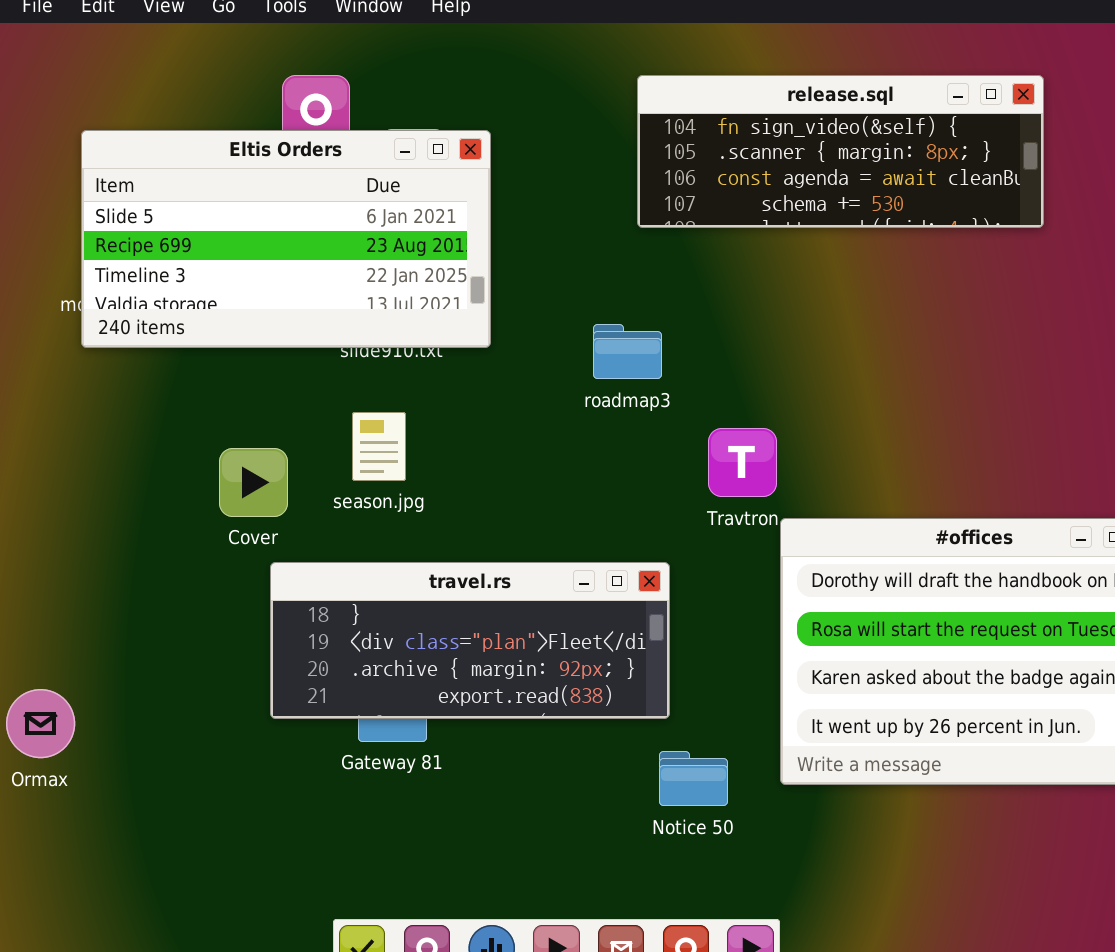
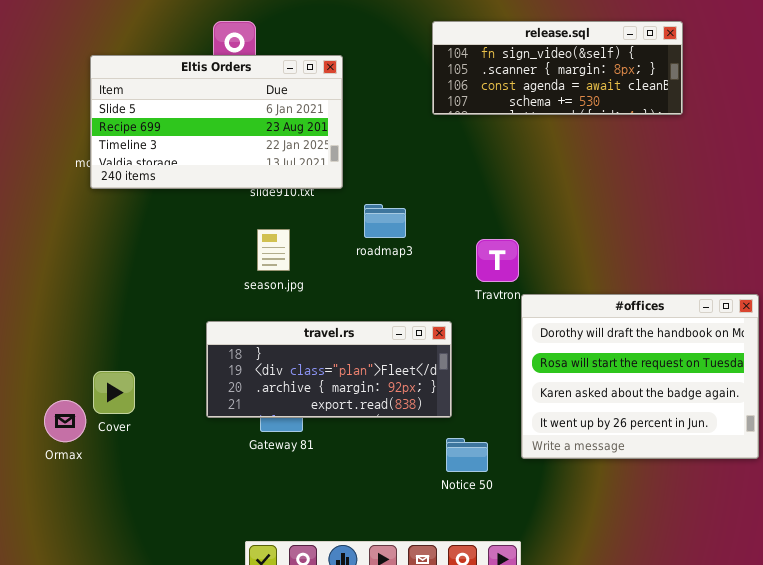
roadmap3: [593,324,662,379] -> [364,204,406,238], moved
Cover: [219,448,288,517] -> [93,371,135,414], moved

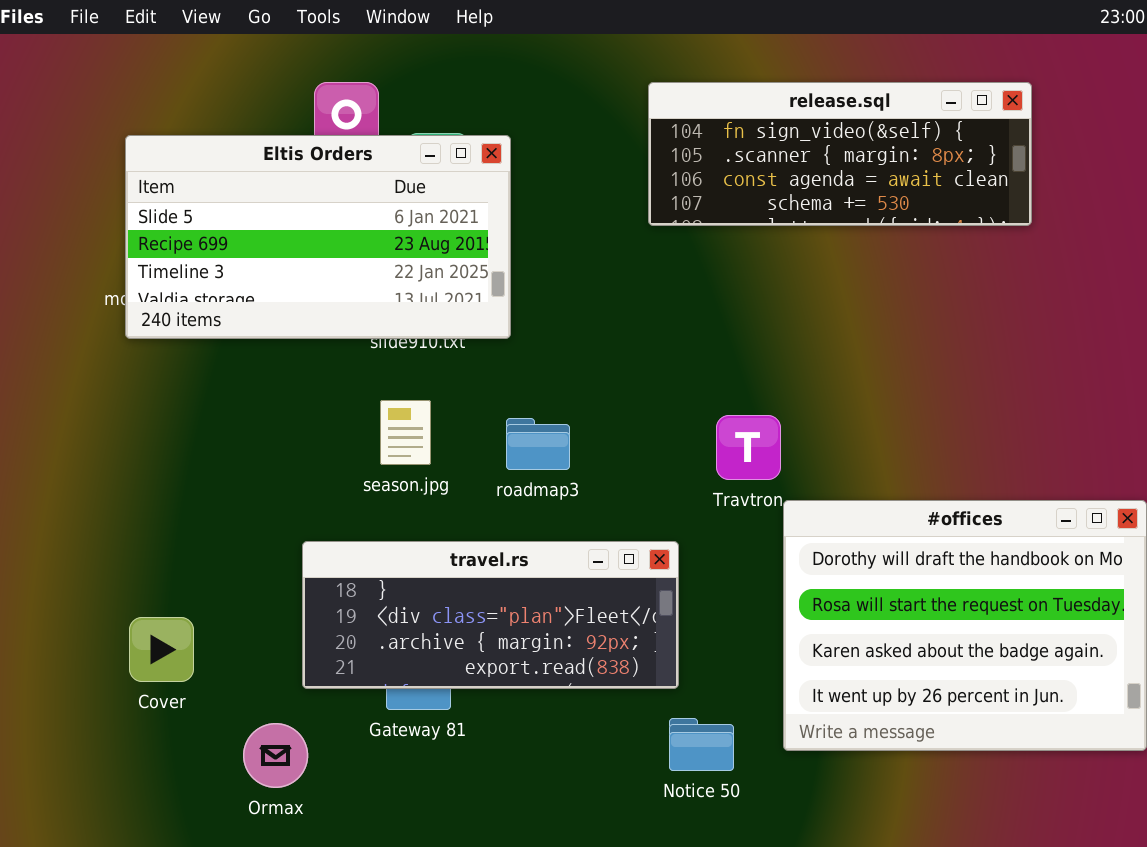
roadmap3: [364,204,406,238] -> [506,418,570,470], moved
Ormax: [44,400,86,442] -> [243,723,308,788], moved

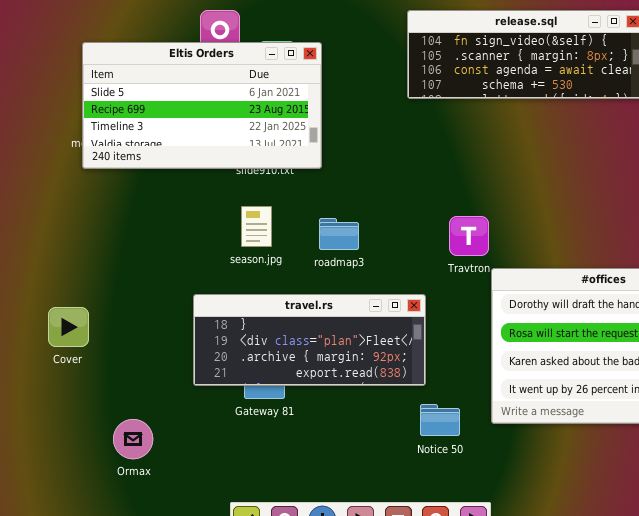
Cover: [129,617,194,682] -> [48,307,89,347], moved
Ormax: [243,723,308,788] -> [113,419,153,459], moved

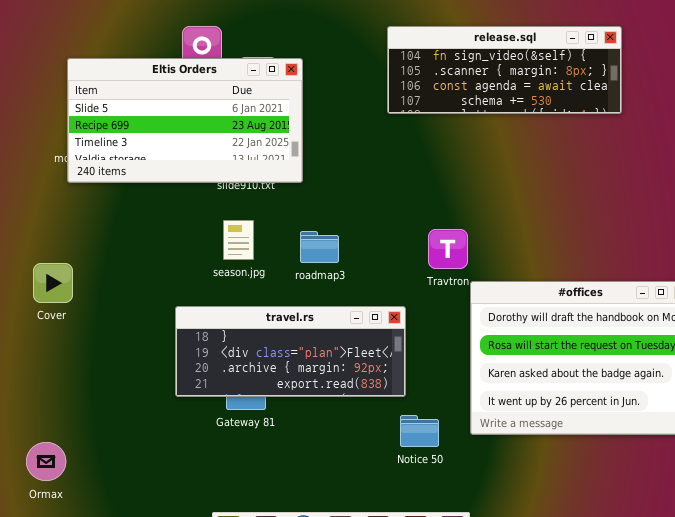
Cover: [48,307,89,347] -> [33,263,73,303], moved
Ormax: [113,419,153,459] -> [26,442,66,481], moved

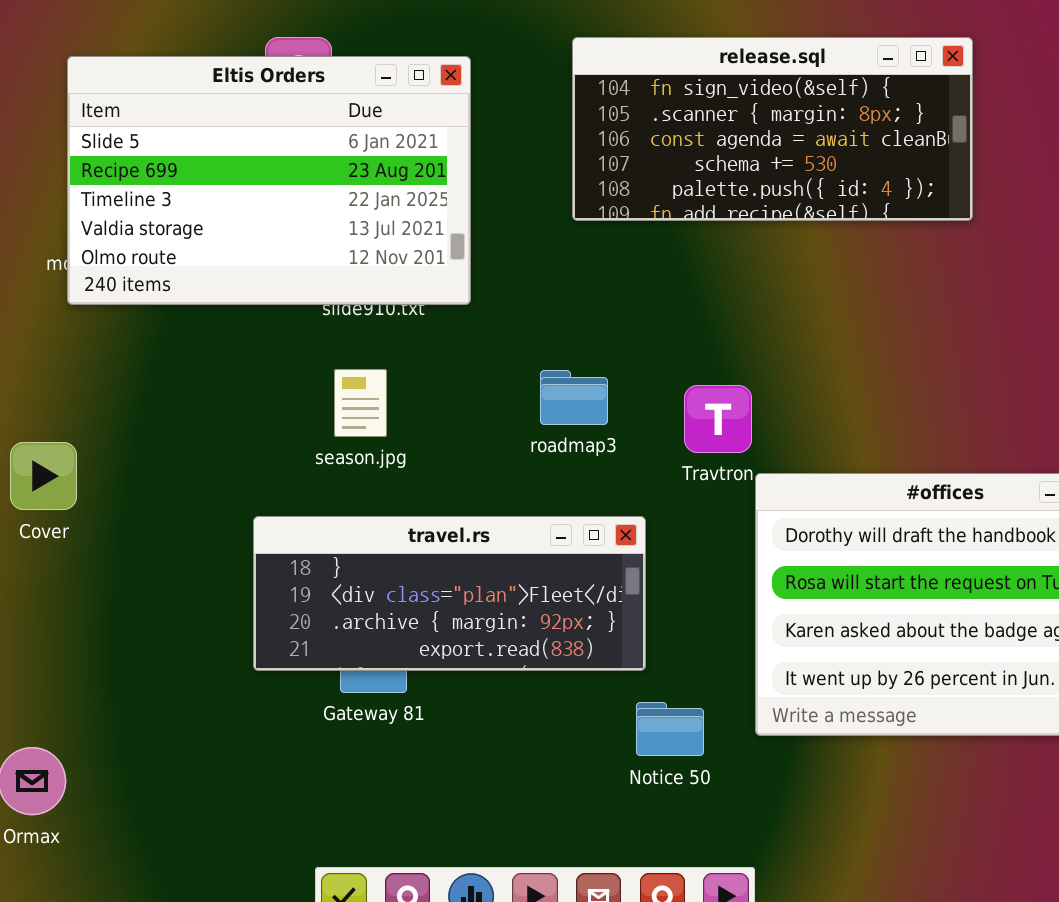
release.sql: [387,26,622,114] -> [572,37,973,221], moved, resized
Eltis Orders: [67,58,303,183] -> [67,56,471,305], resized
roadmap3: [300,231,339,263] -> [540,370,608,425], moved

